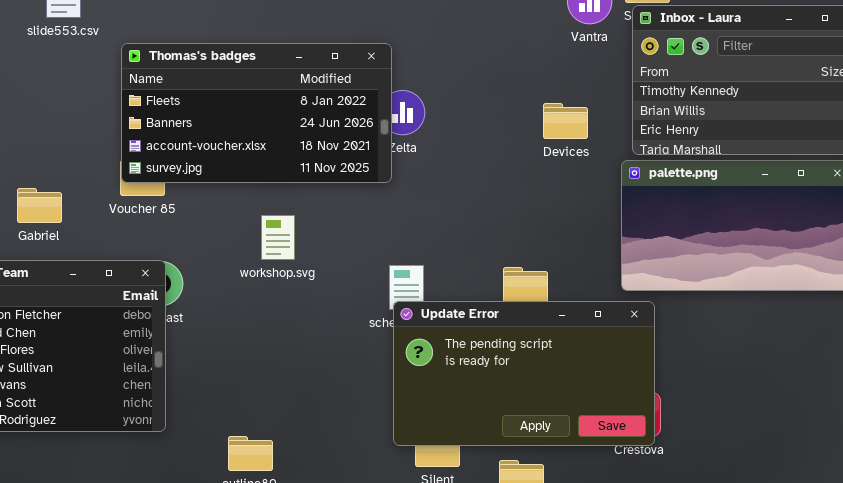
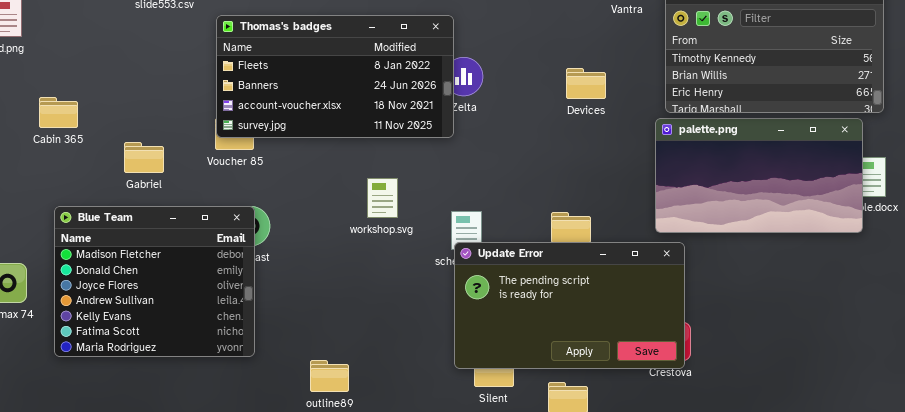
Devices: [543,103,588,139] -> [566,68,606,99], moved
workshop.svg: [261,215,295,260] -> [367,178,398,218], moved

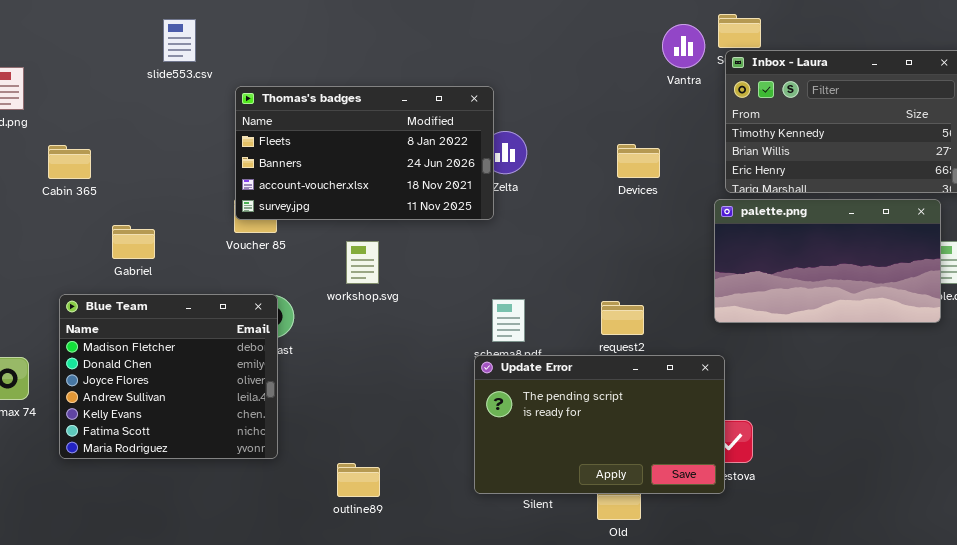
Cabin 365: [39,97,78,128] -> [48,145,91,179], moved
Gabriel: [124,142,164,173] -> [112,225,155,259], moved
workshop.svg: [367,178,398,218] -> [346,241,379,284], moved
Update Error: [454,242,685,369] -> [474,355,725,494], moved

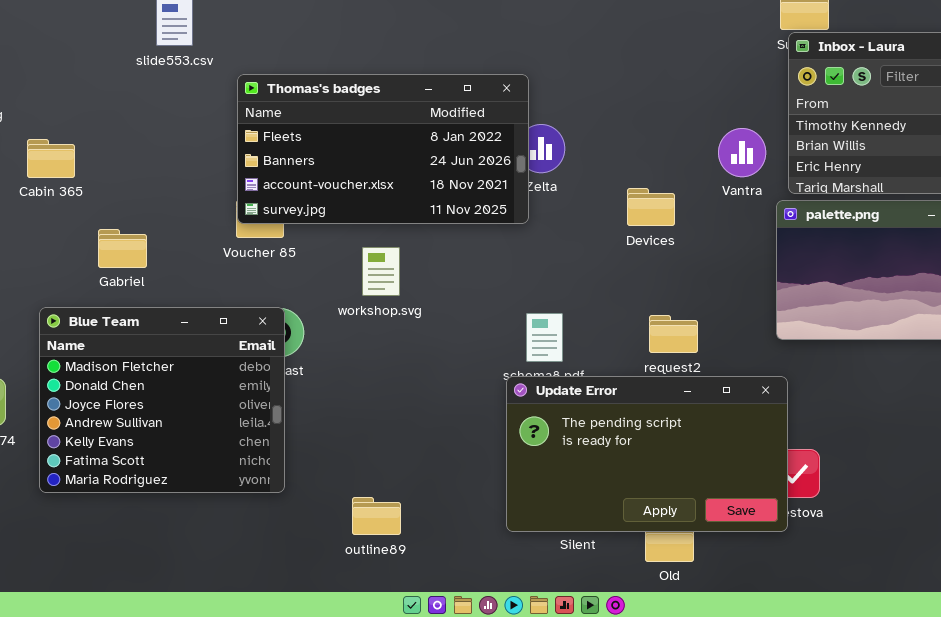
Vantra: [662,24,705,68] -> [718,128,766,177], moved
Devices: [617,144,660,178] -> [627,188,675,226], moved

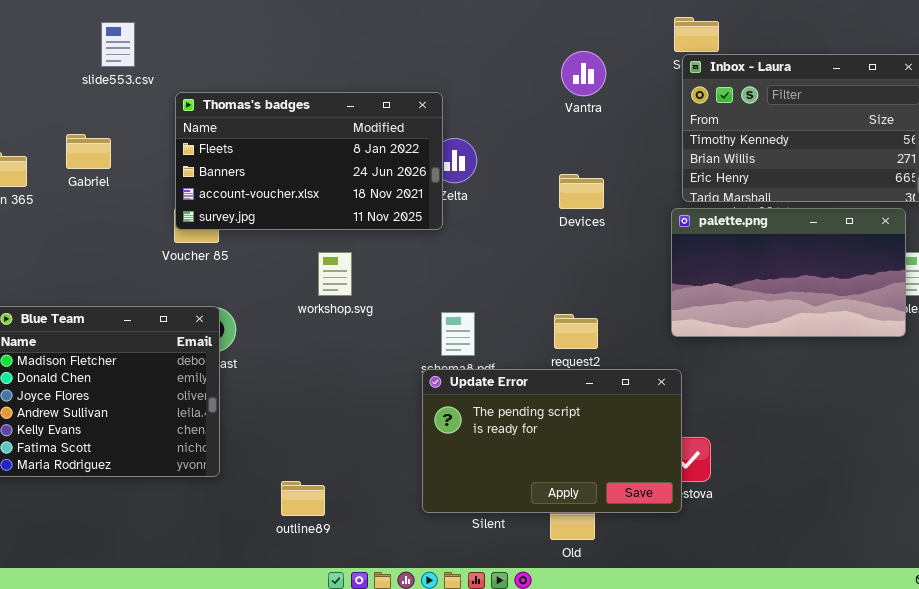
Vantra: [718,128,766,177] -> [561,51,606,96], moved
Devices: [627,188,675,226] -> [559,174,604,209], moved
Gabriel: [98,229,147,268] -> [66,134,111,169], moved
workshop.svg: [362,247,400,296] -> [318,252,352,296], moved

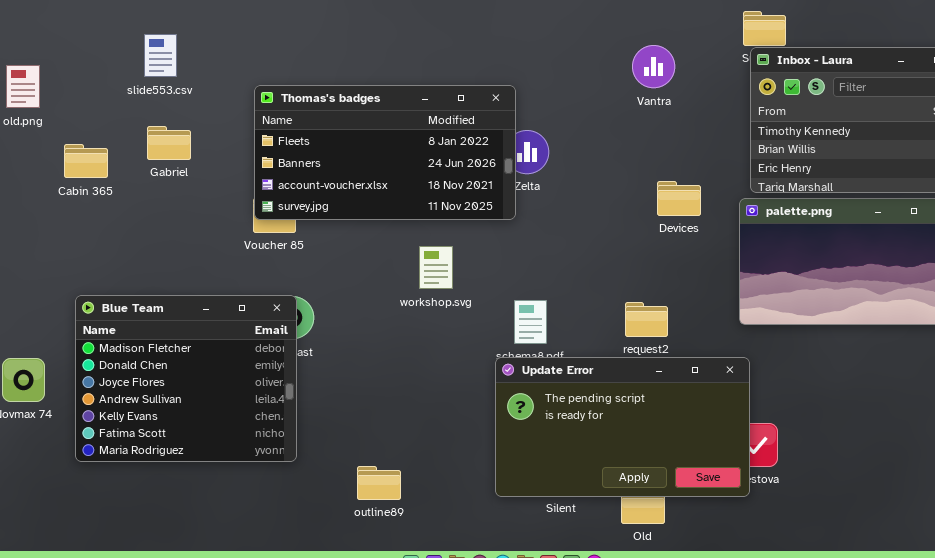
slide553.csv: [101,22,135,67] -> [144,34,177,77], moved
Devices: [559,174,604,209] -> [657,181,701,216], moved
workshop.svg: [318,252,352,296] -> [419,246,453,289], moved

